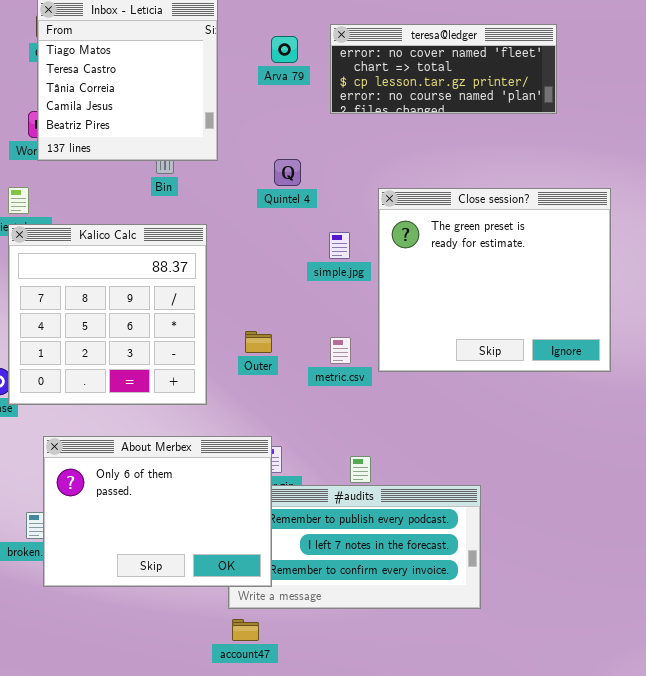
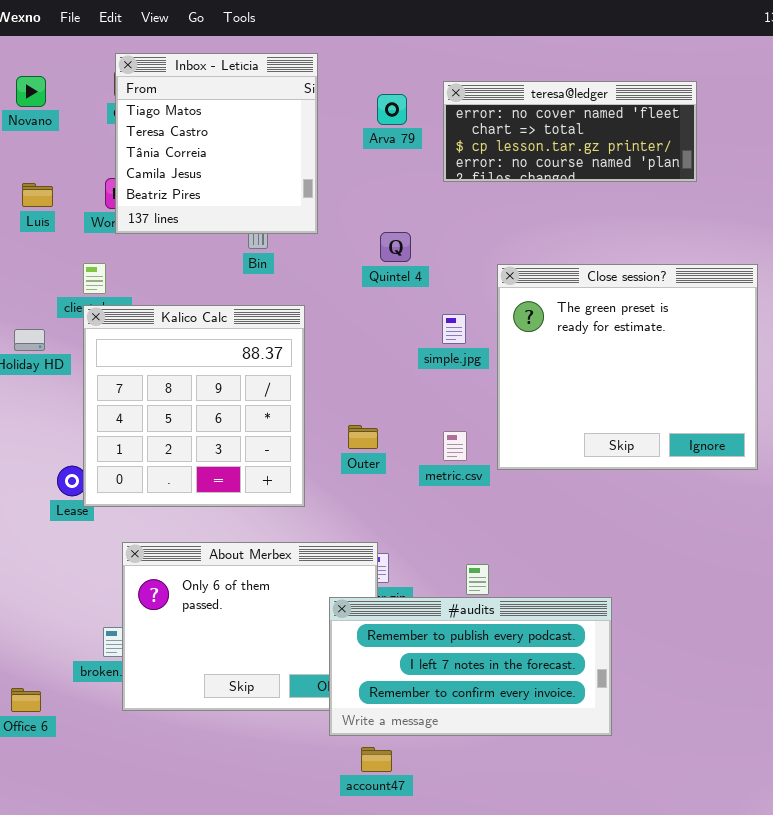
#audits: [228,485,481,609] -> [329,597,612,736], raised
account47: [232,619,259,641] -> [361,747,392,772], moved

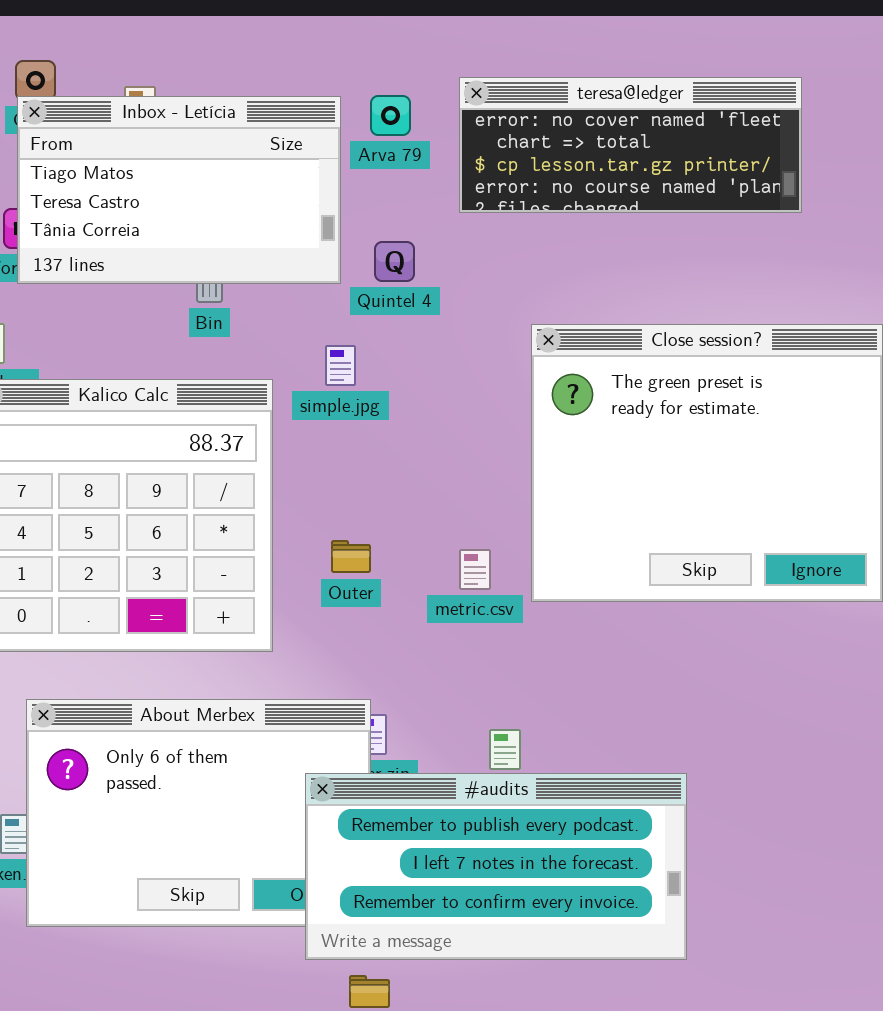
Inbox - Letícia: [115,53,318,234] -> [17,96,341,284], resized
Quintel 4: [380,232,411,262] -> [374,241,415,282], moved
simple.jpg: [442,314,466,344] -> [325,345,356,386], moved

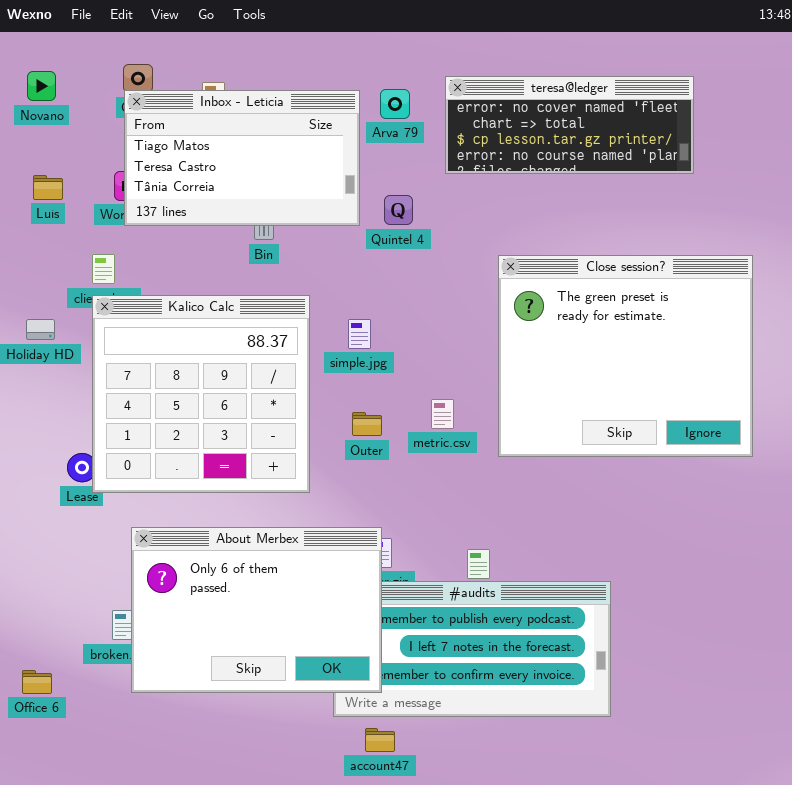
simple.jpg: [325,345,356,386] -> [348,319,371,349], moved
metric.csv: [459,549,491,590] -> [431,399,454,429], moved
About Merbex: [26,699,371,927] -> [131,527,382,693], raised

